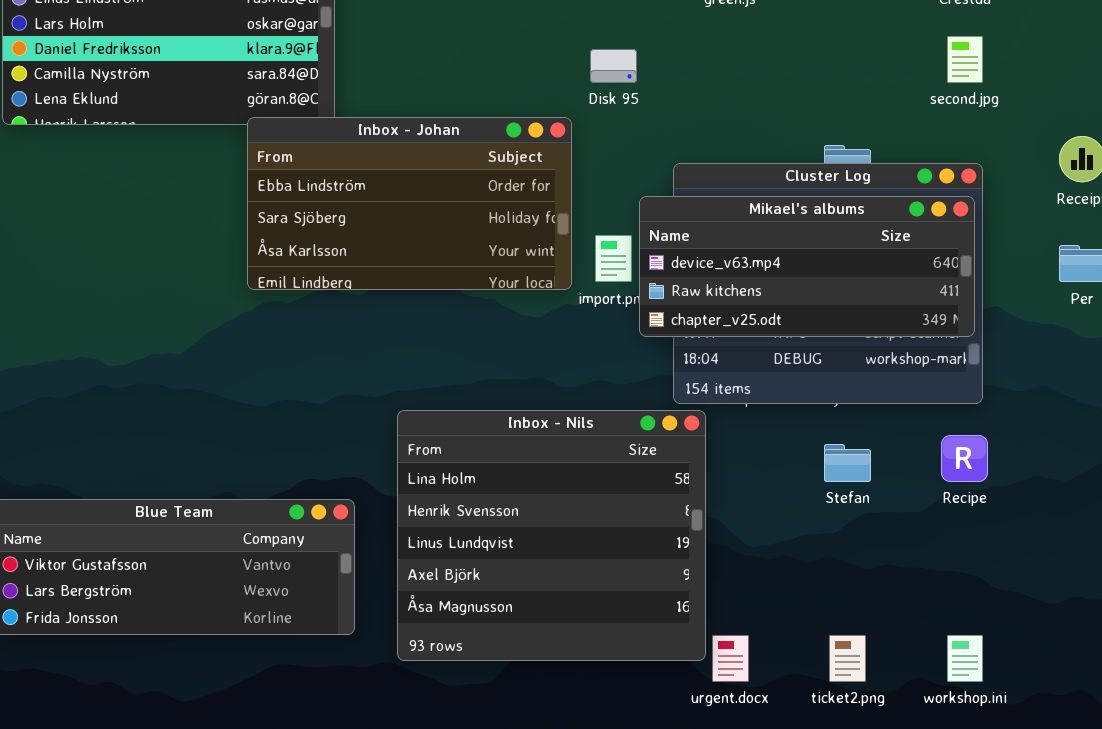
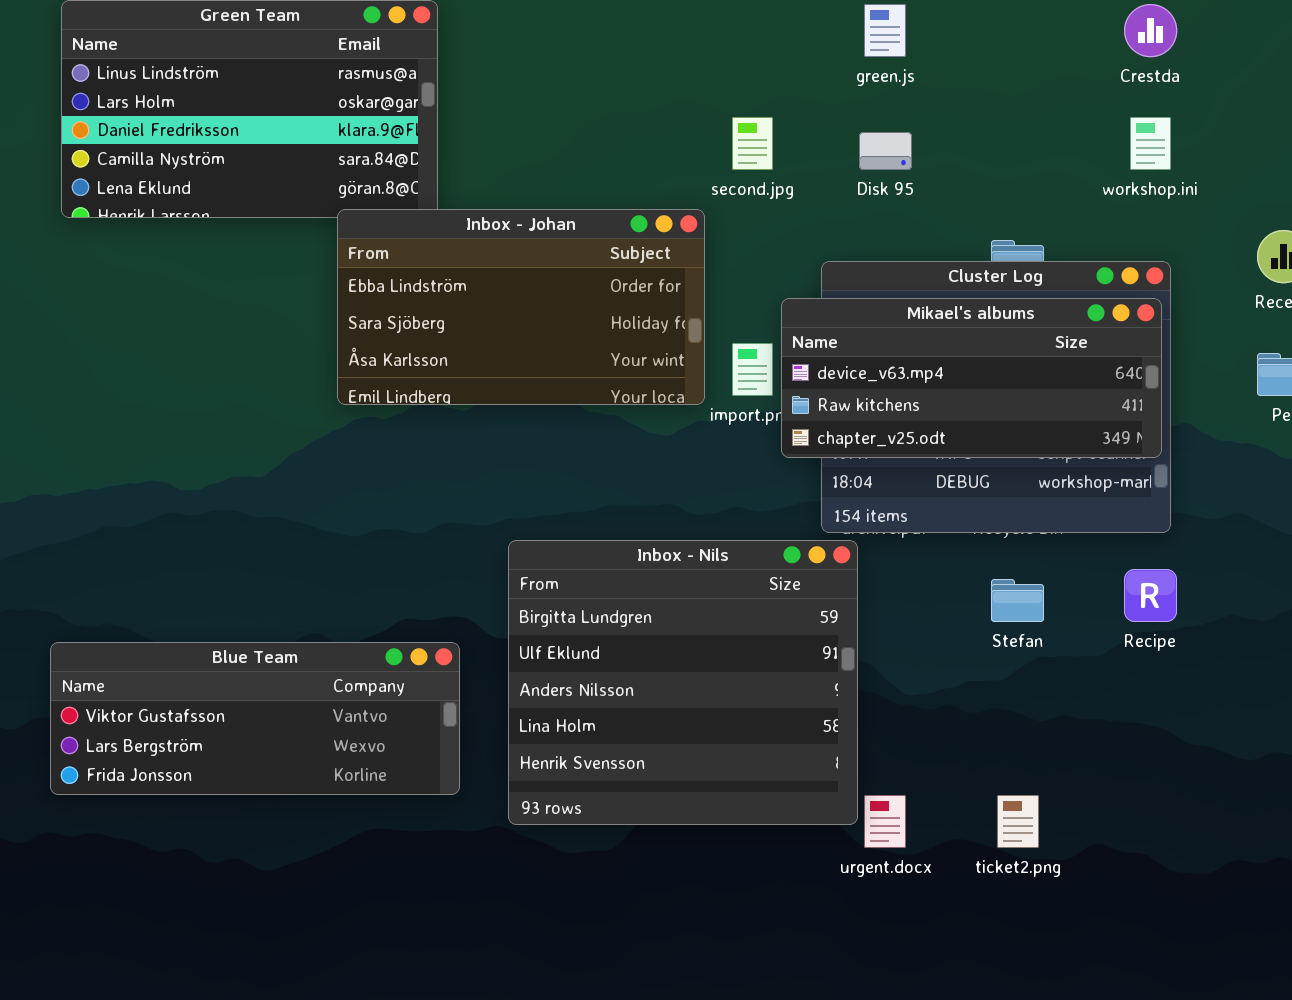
second.jpg: [947,36,983,83] -> [732,117,773,170], moved
Disk 95: [590,49,637,83] -> [859,132,912,170], moved
Inbox - Nils: [397,410,706,661] -> [508,540,858,825], scrolled up 3 rows
workshop.ini: [947,635,983,682] -> [1130,117,1171,170], moved

